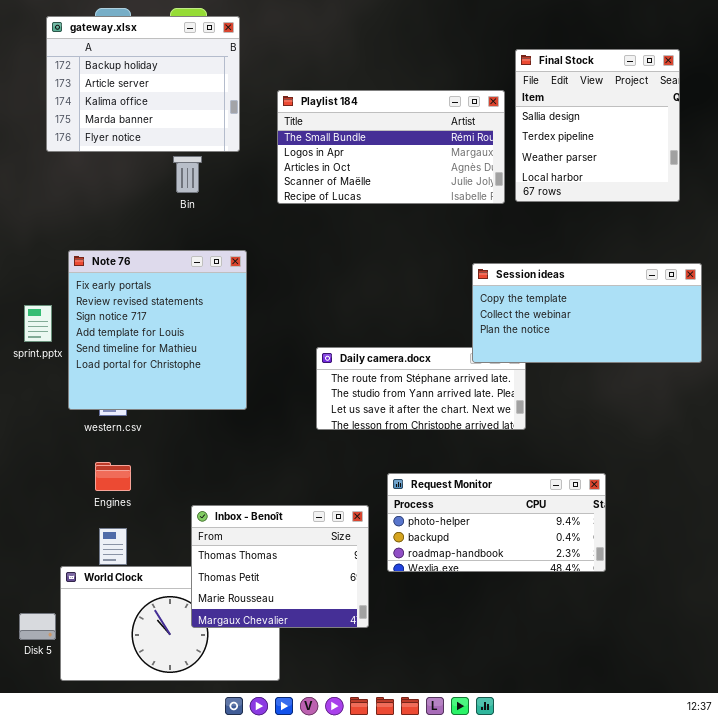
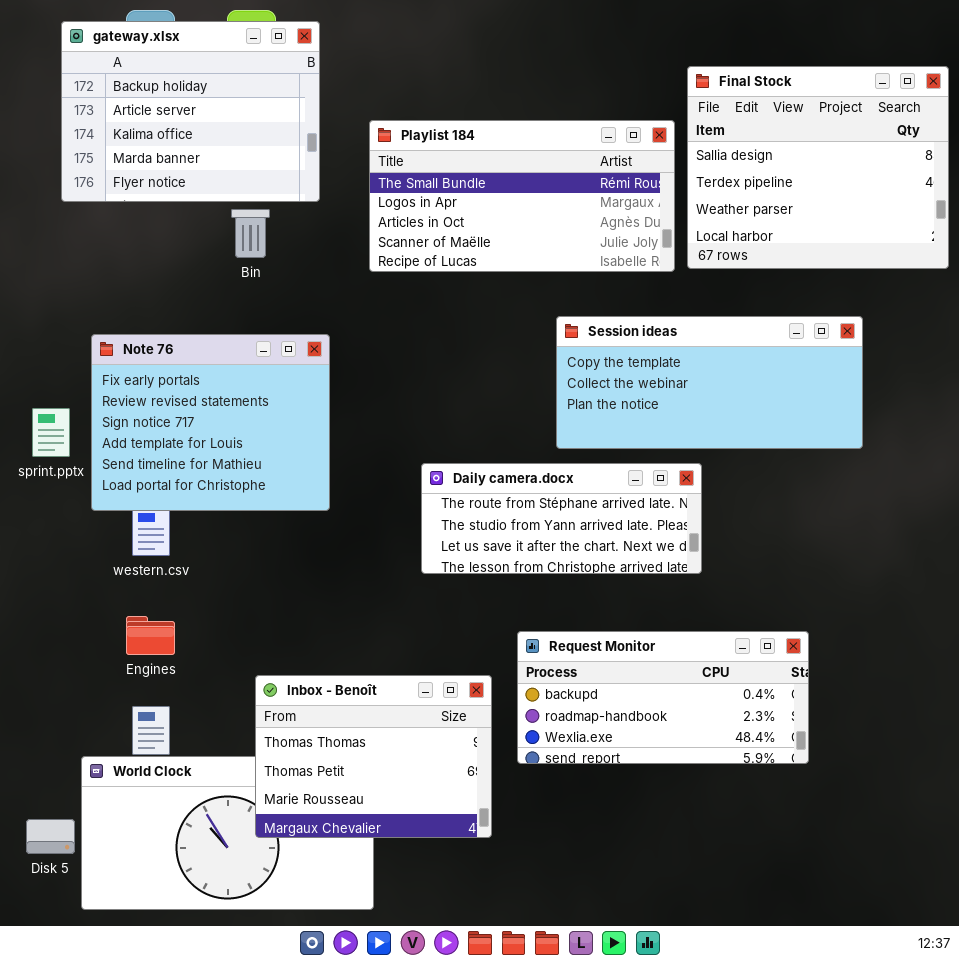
Final Stock: [515,49,680,202] -> [687,66,949,269], resized
Note 76: [68,250,247,410] -> [91,334,330,511], resized
Session ideas: [472,263,702,363] -> [556,316,863,449], moved
Request Monitor: [387,473,606,572] -> [517,631,809,764], scrolled down 1 row

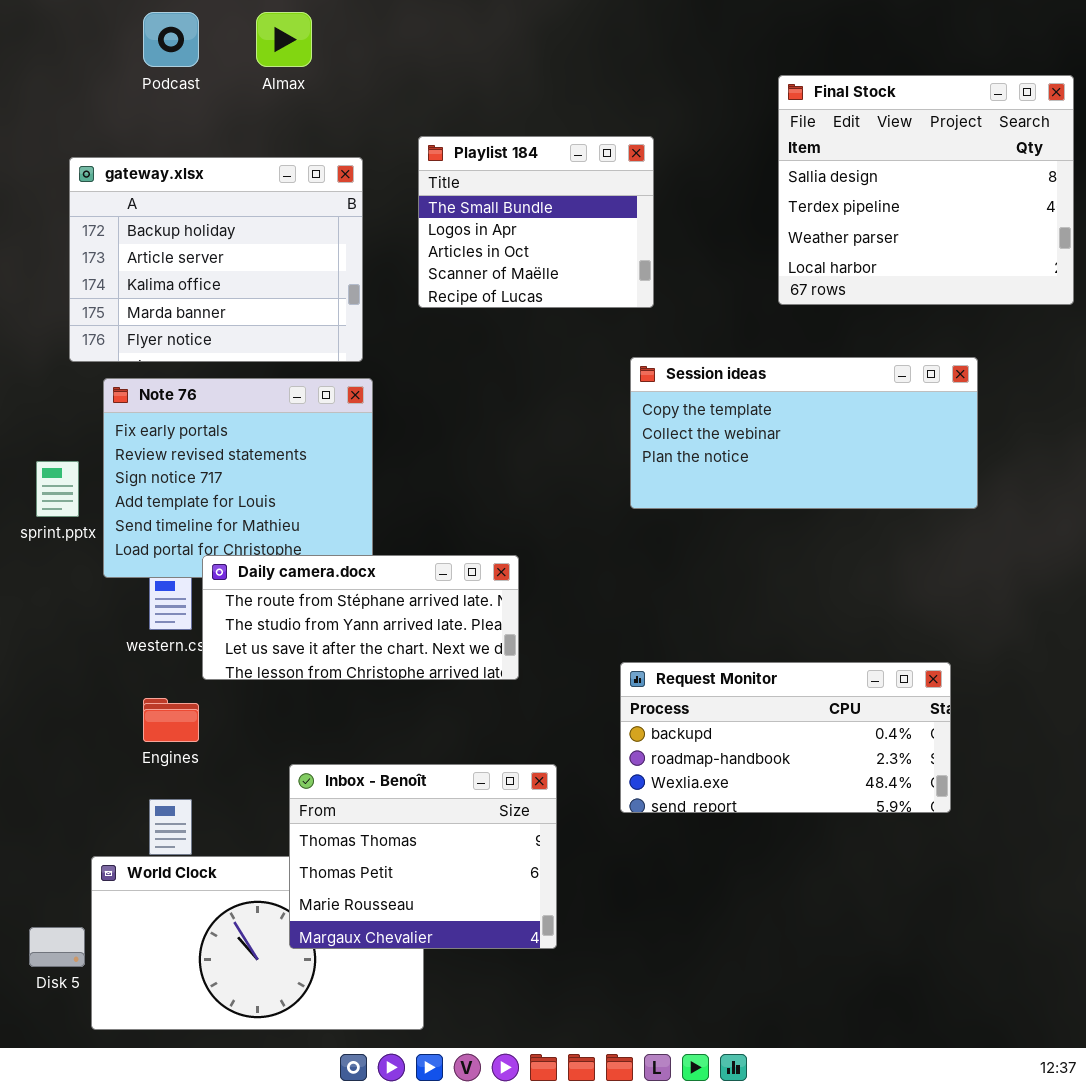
gateway.xlsx: [61,21,320,202] -> [69,157,363,362], moved
Playlist 184: [369,120,675,272] -> [418,136,654,308], resized
Daily camera.docx: [421,463,702,574] -> [202,555,519,680], moved
Request Monitor: [517,631,809,764] -> [620,662,951,813], moved

